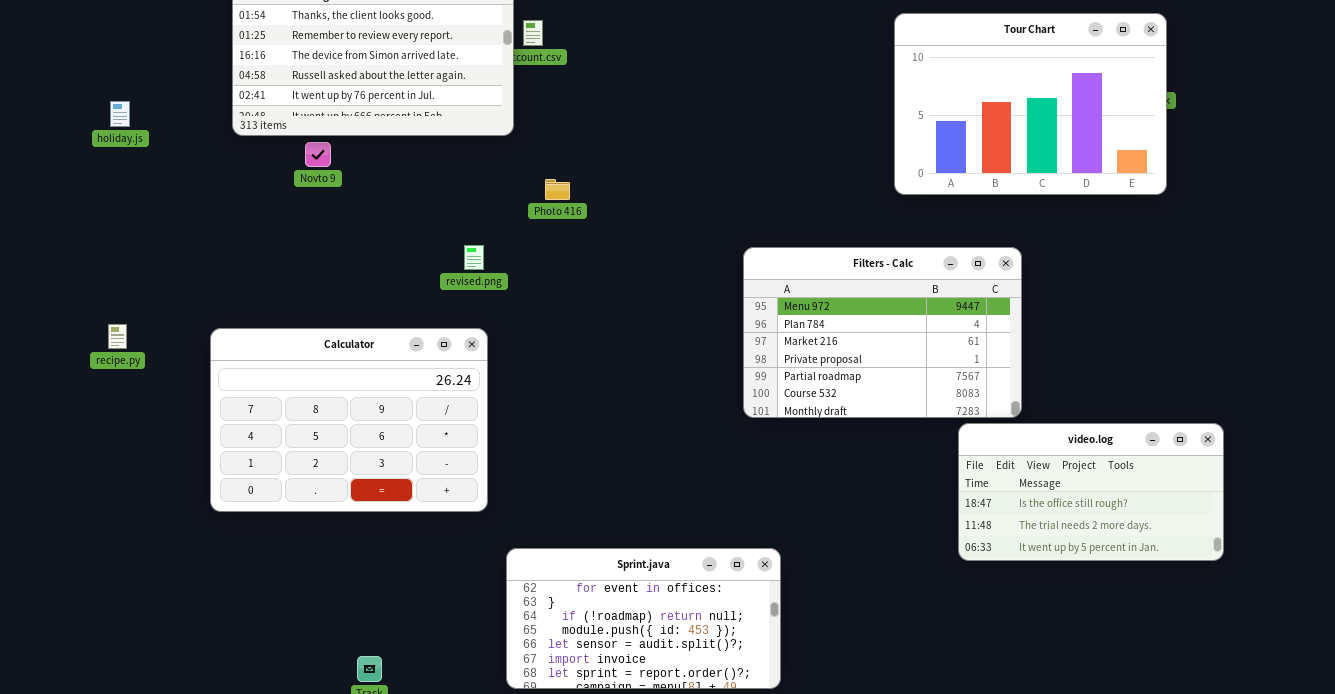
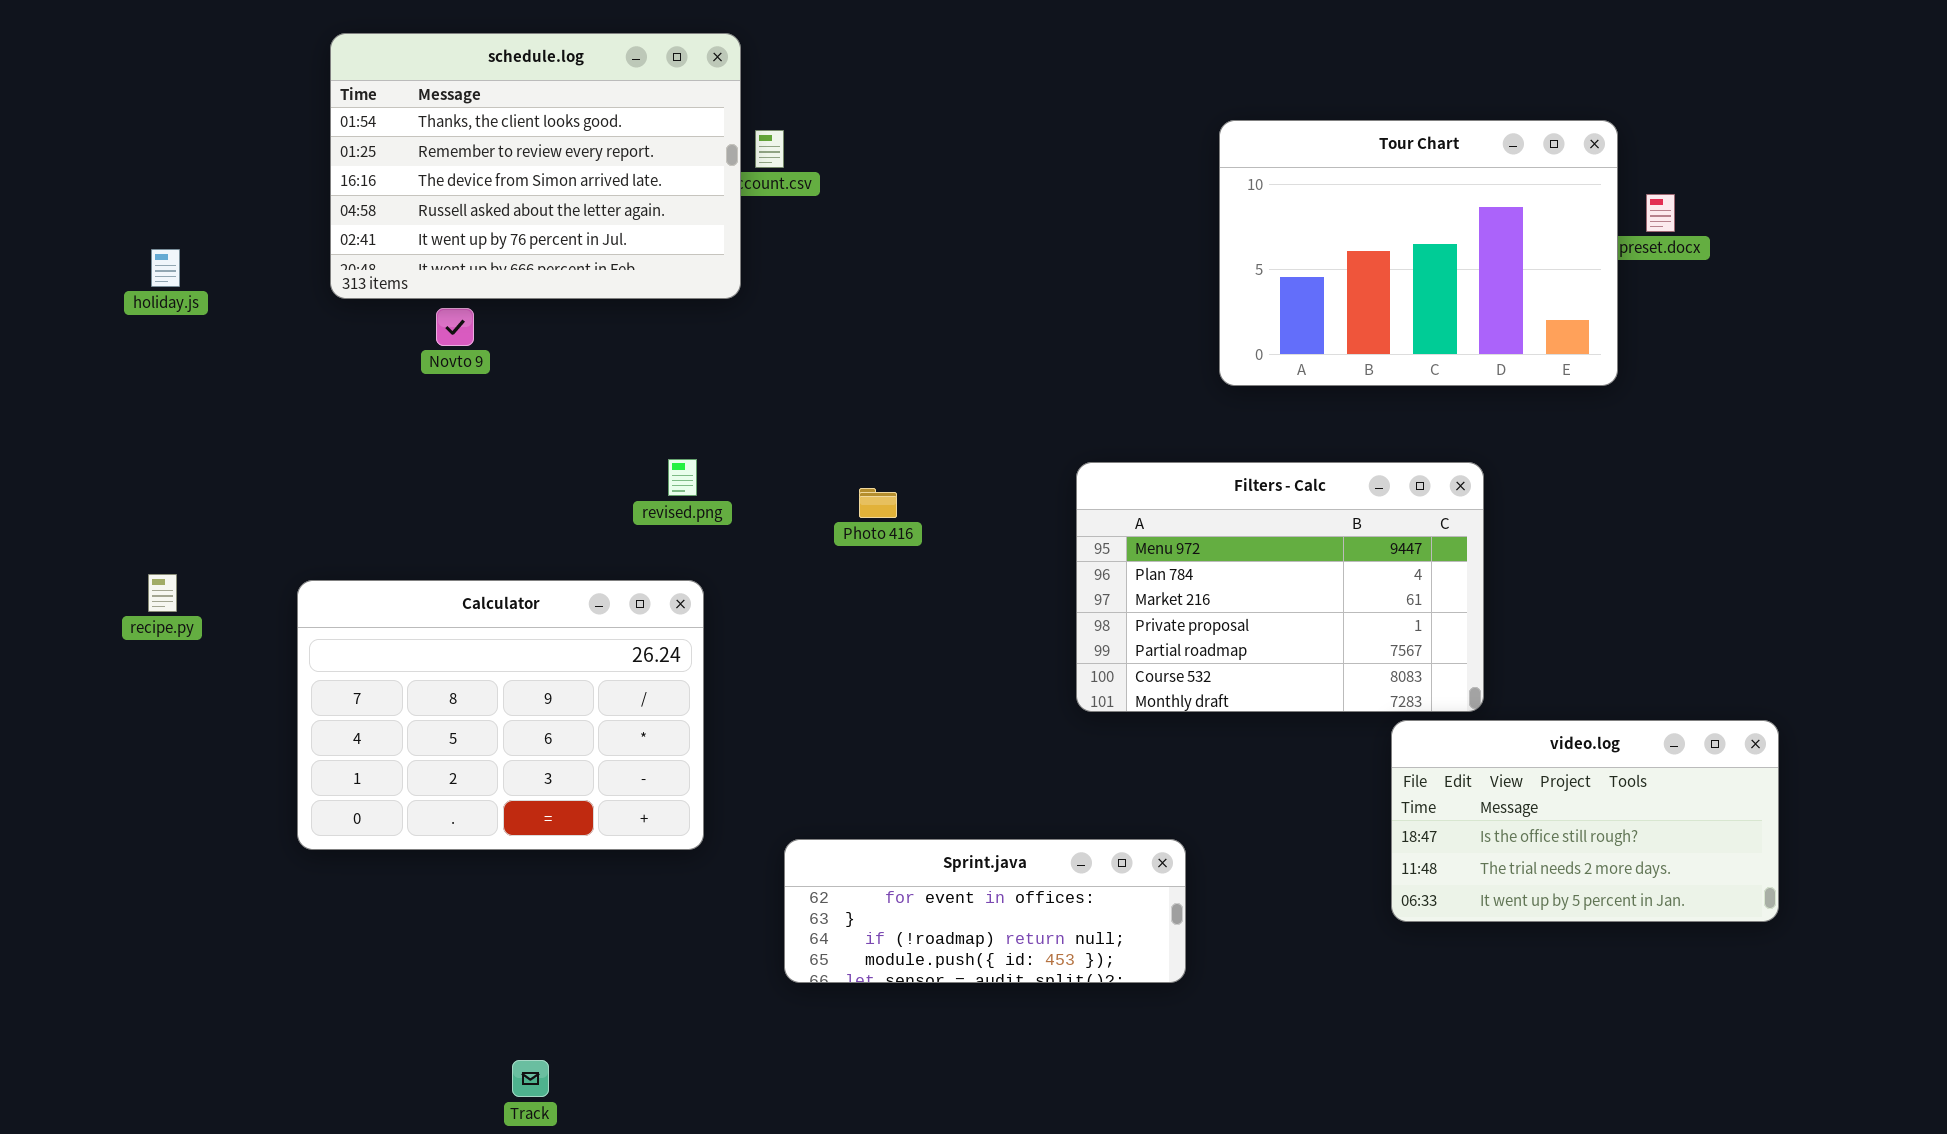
Tour Chart: [894,13,1167,195] -> [1219,120,1618,386], moved
Photo 416: [545,179,570,200] -> [859,488,897,518], moved
Sprint.java: [506,548,781,689] -> [784,839,1186,983], moved, resized

